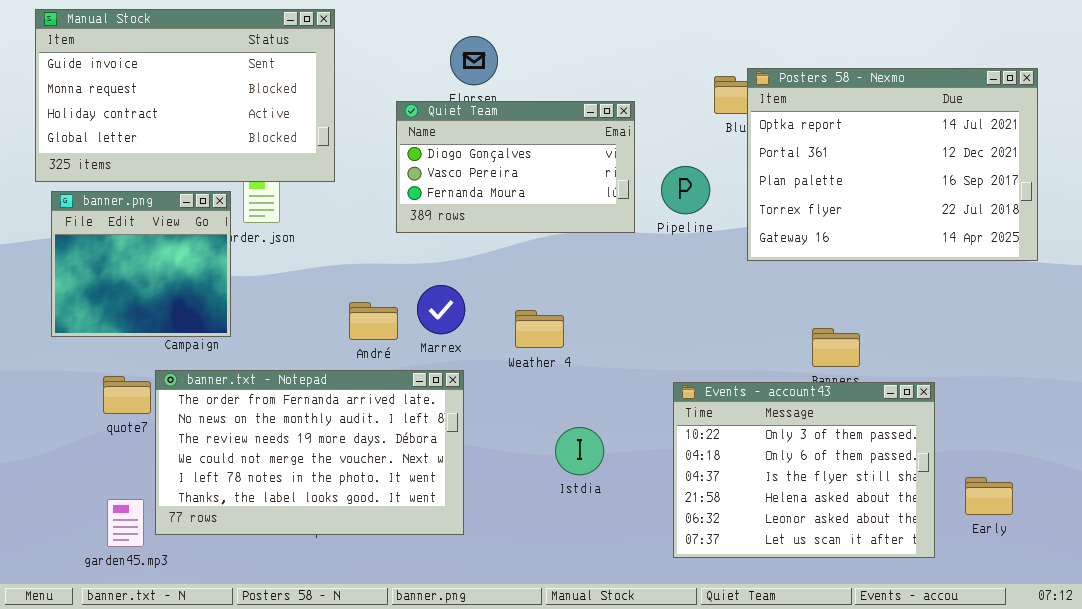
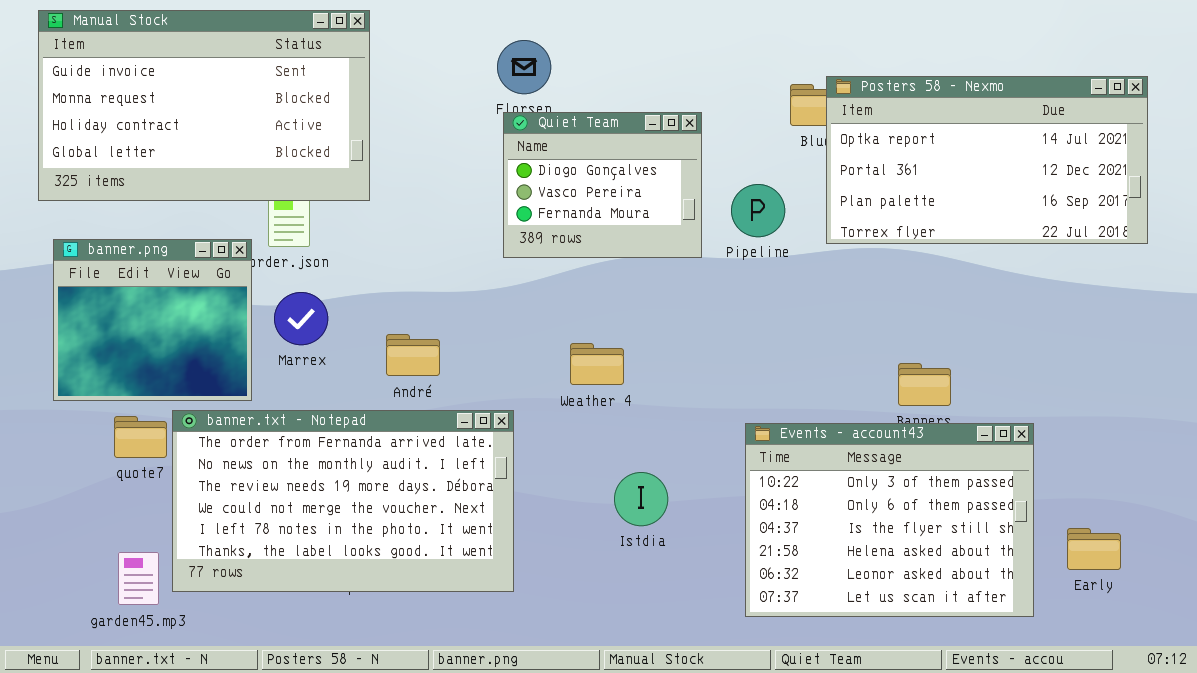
Posters 58 - Nexmo: [747,68,1038,261] -> [826,76,1148,244], resized
Quiet Team: [396,101,635,233] -> [503,112,702,258], resized
banner.png: [51,191,231,337] -> [53,239,252,401], moved
Marrex: [417,285,465,334] -> [274,292,328,345], moved

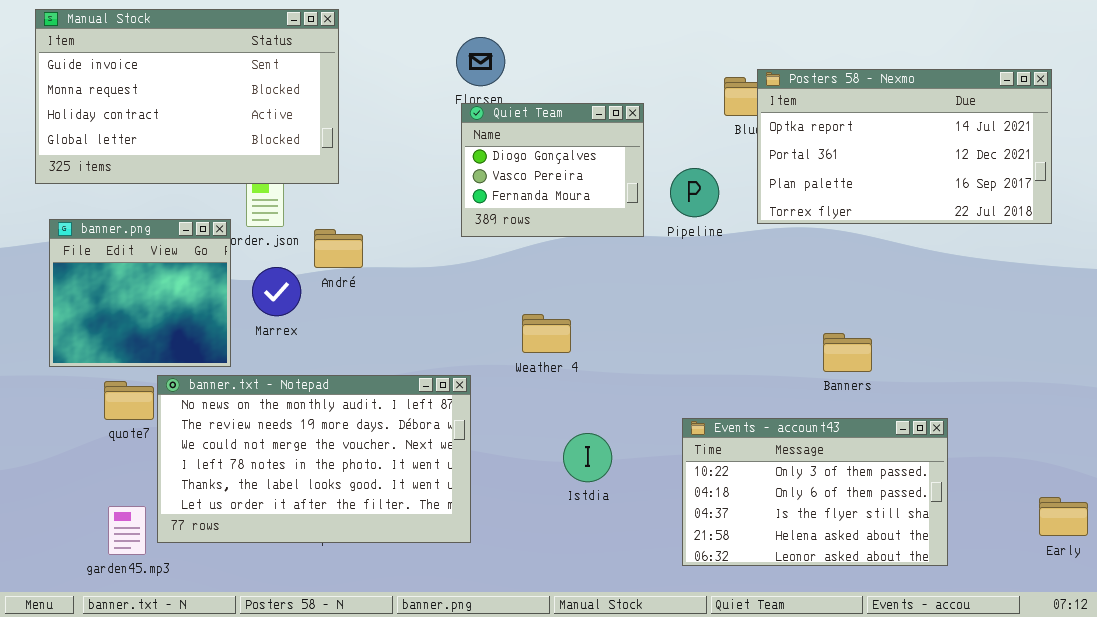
André: [386,334,440,376] -> [314,229,363,268], moved
banner.txt - Notepad: [172,410,514,592] -> [157,375,471,543], scrolled down 1 row
Events - account43: [745,423,1034,617] -> [682,418,948,566], resized
Early: [1067,528,1121,570] -> [1039,497,1088,536], moved

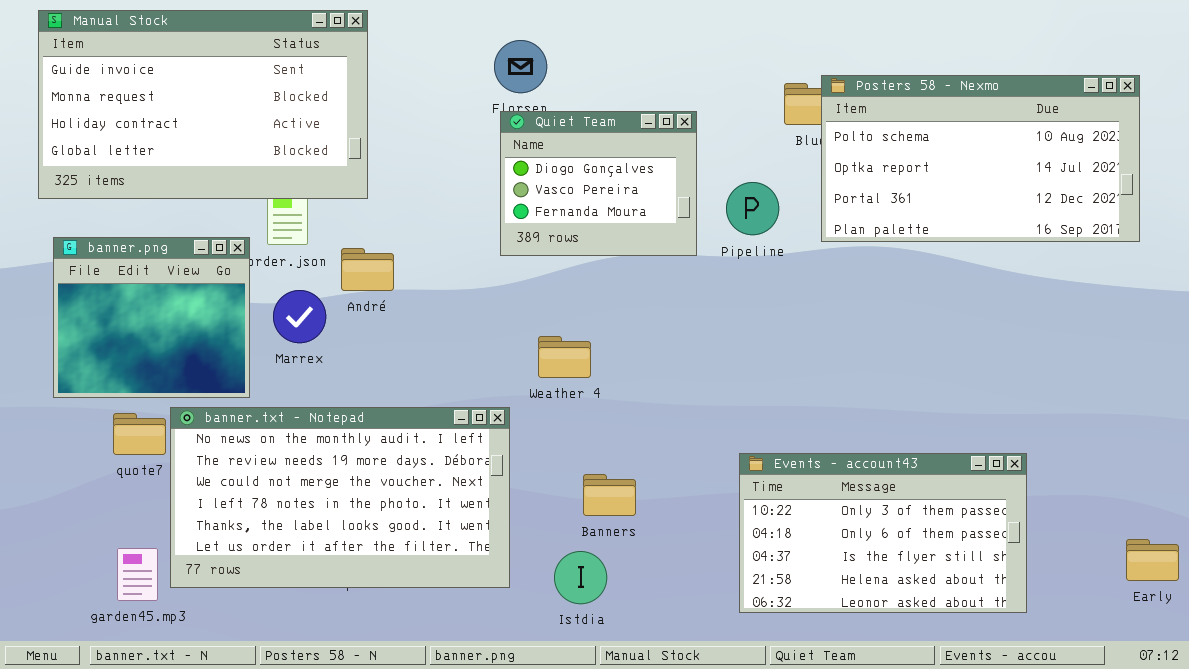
Posters 58 - Nexmo: [757,69,1052,224] -> [821,75,1140,242], scrolled up 1 row
Weather 4: [522,314,571,353] -> [538,336,591,378], moved
Banners: [823,333,872,372] -> [583,474,636,516], moved
Istdia: [563,433,612,482] -> [554,551,607,604], moved

